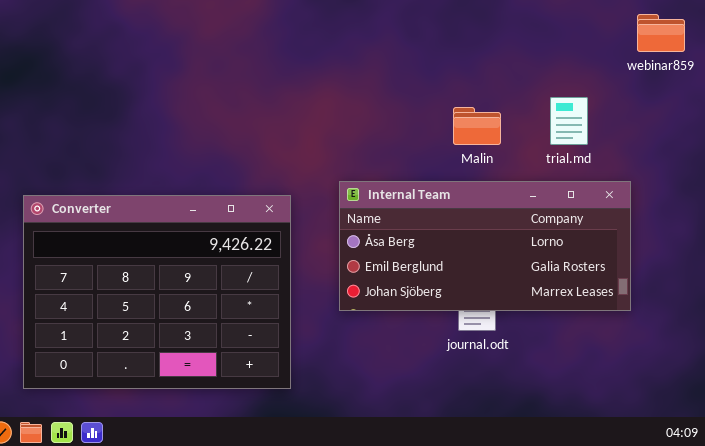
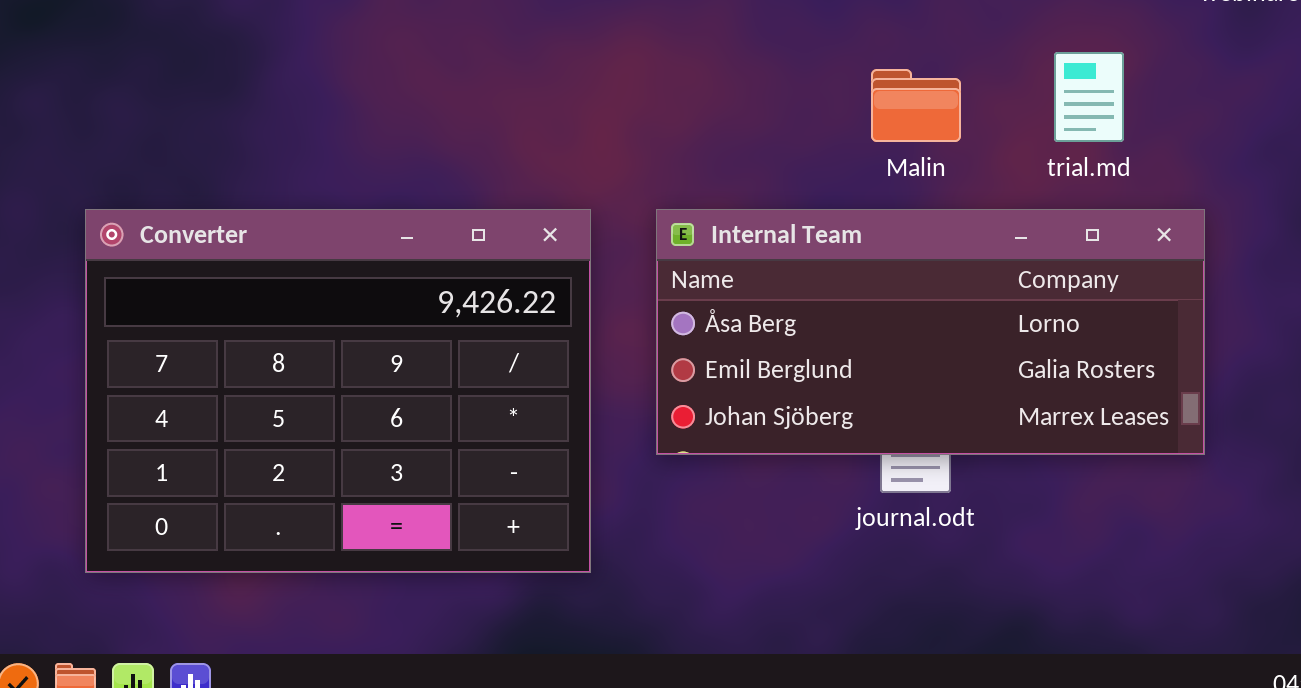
Converter: [23,195,291,389] -> [85,209,591,573], moved

